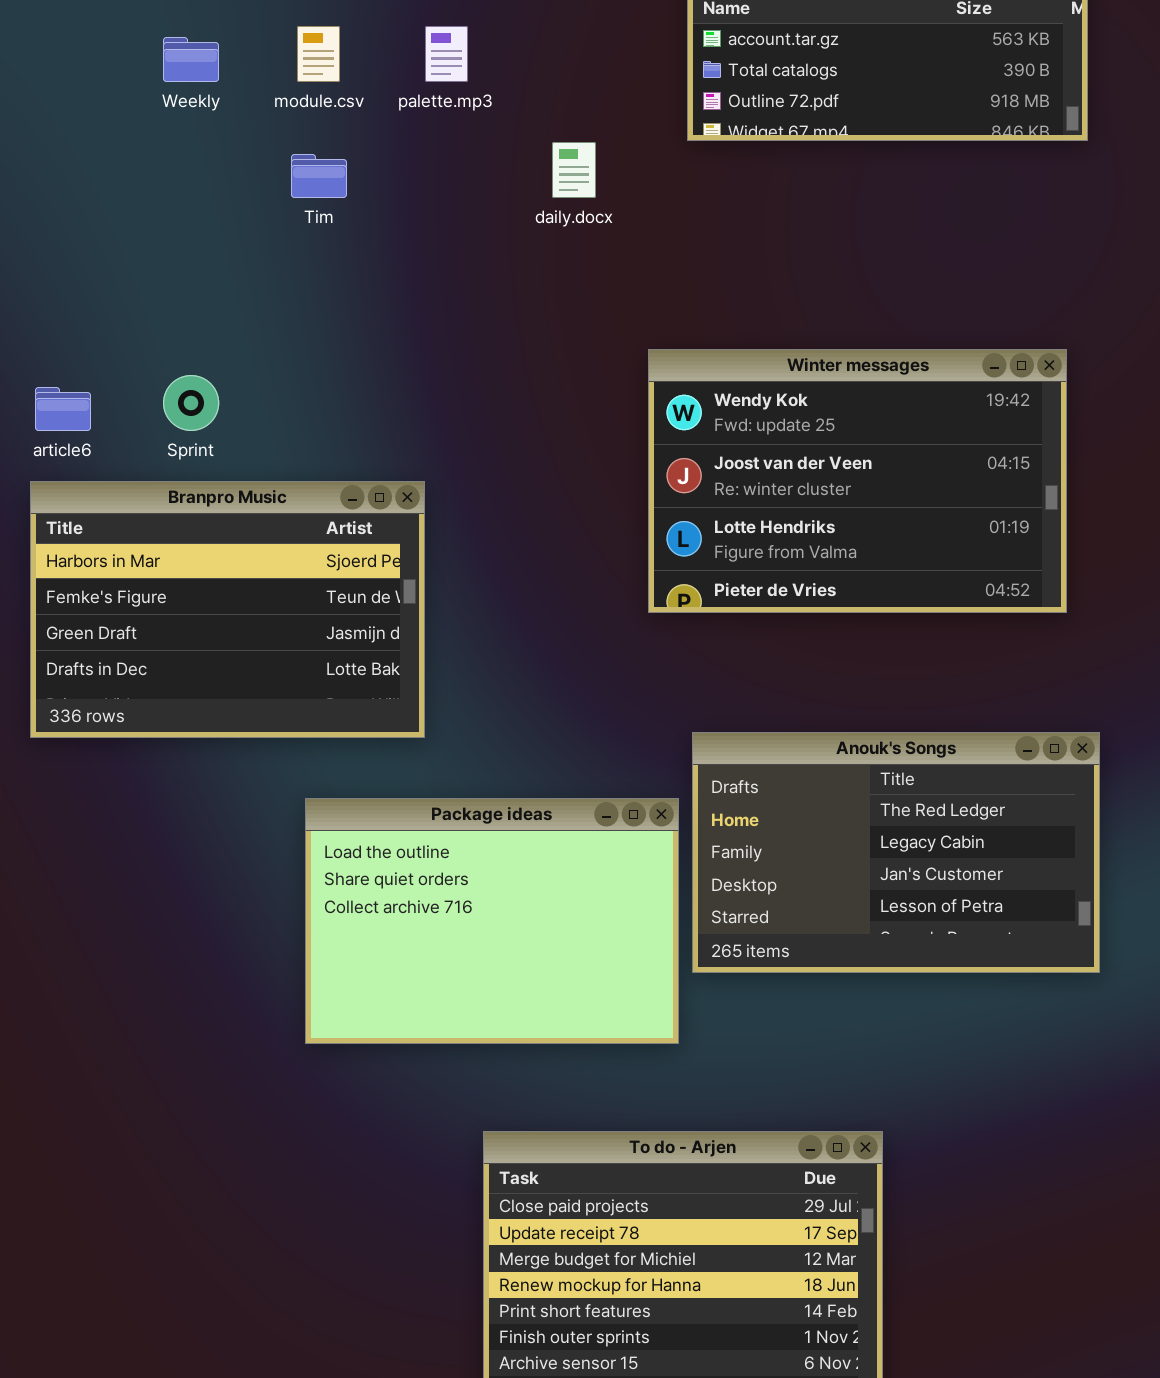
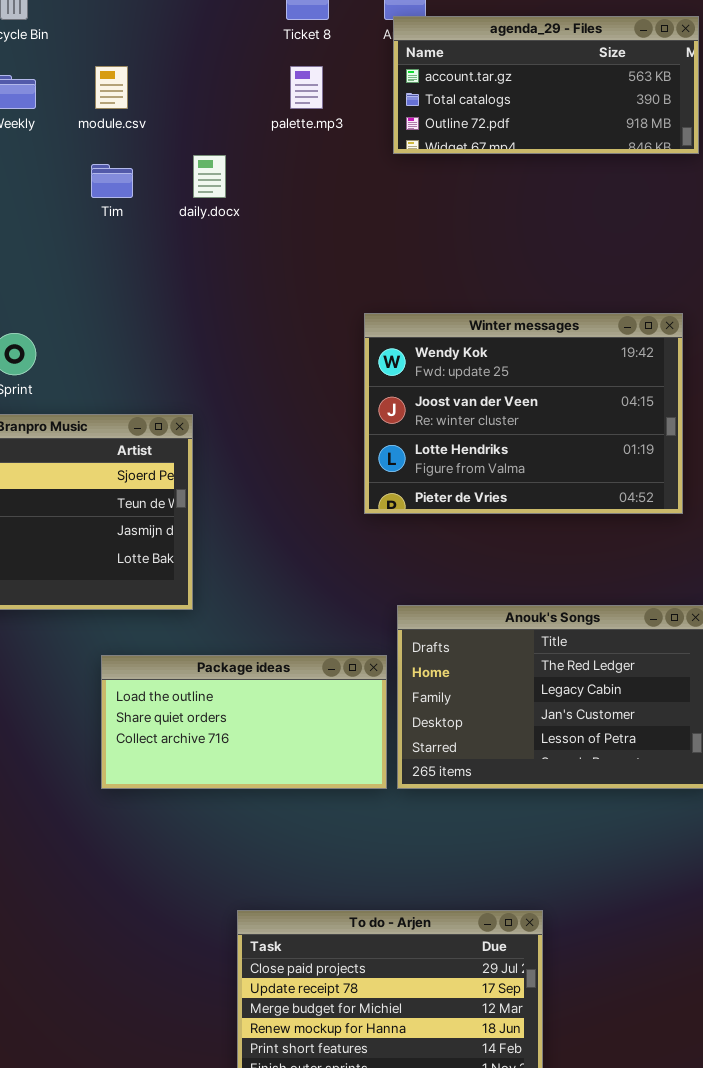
palette.mp3: [425,26,468,82] -> [290,66,323,109], moved
daily.docx: [552,142,596,198] -> [193,155,226,198], moved
Package ideas: [305,798,679,1044] -> [101,655,387,789], resized

